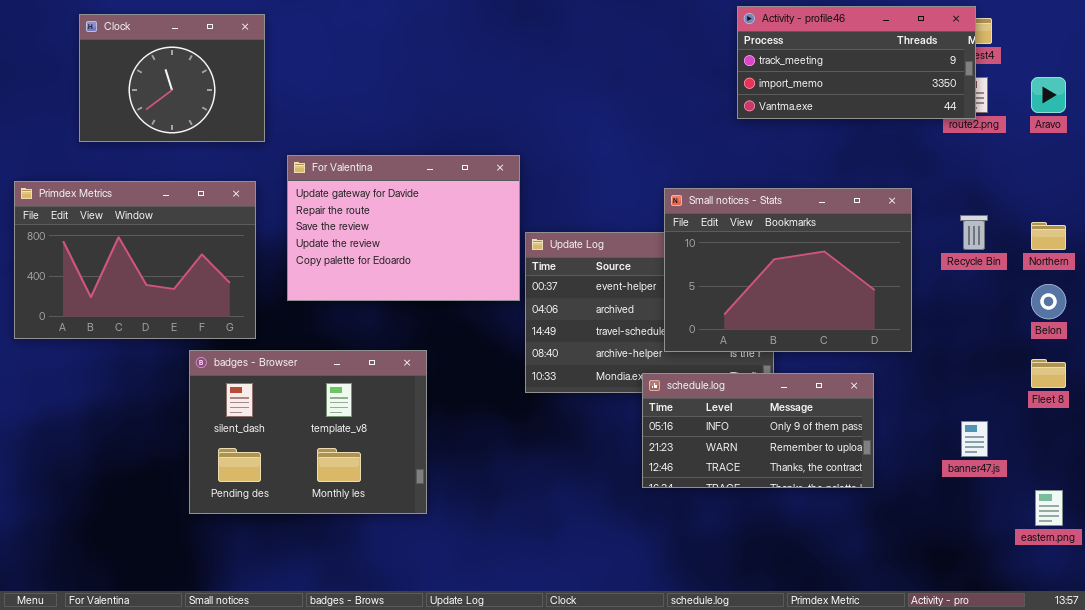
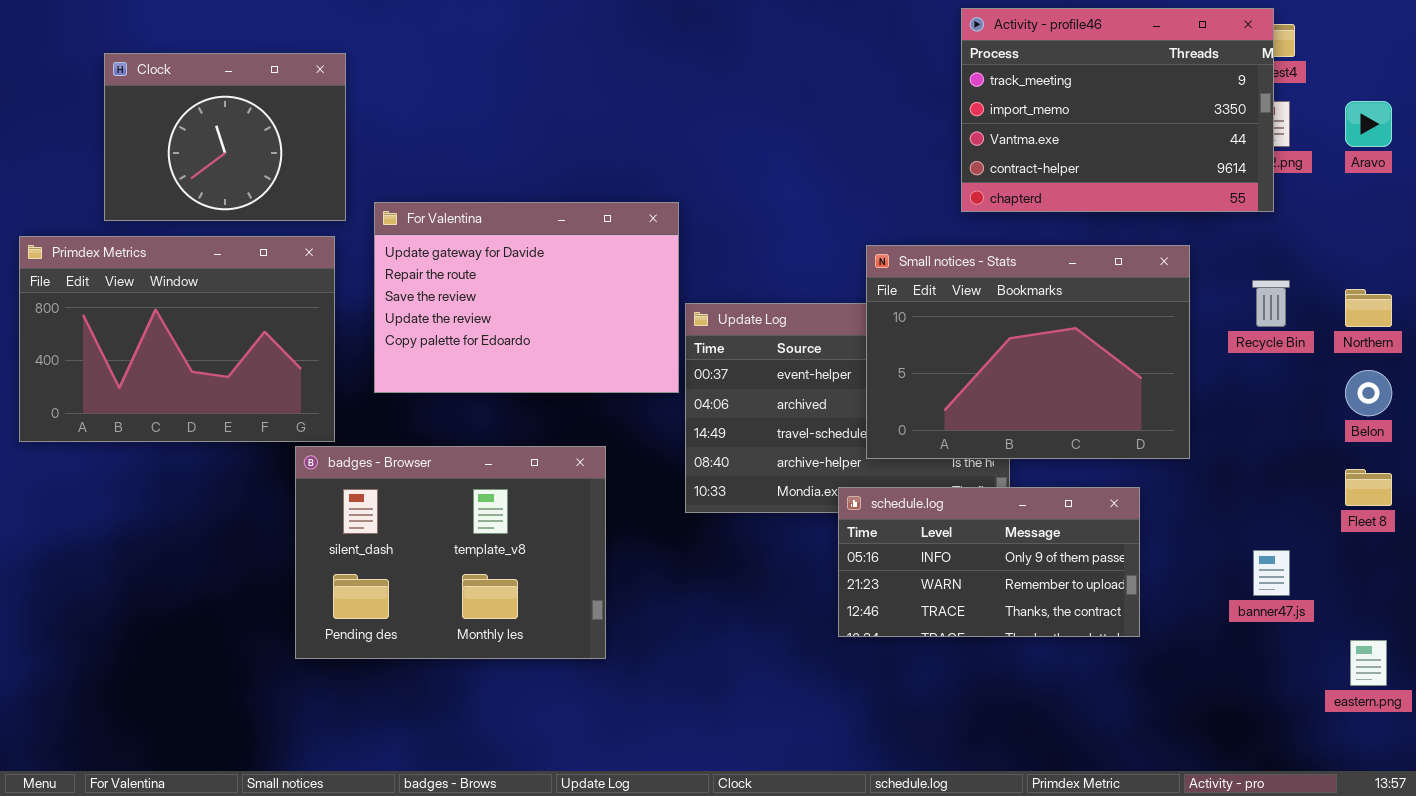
Activity - profile46: [737,6,976,119] -> [961,8,1274,212], resized
Clock: [79,14,265,142] -> [104,53,346,221], moved
badges - Browser: [189,350,427,514] -> [295,446,606,659], moved

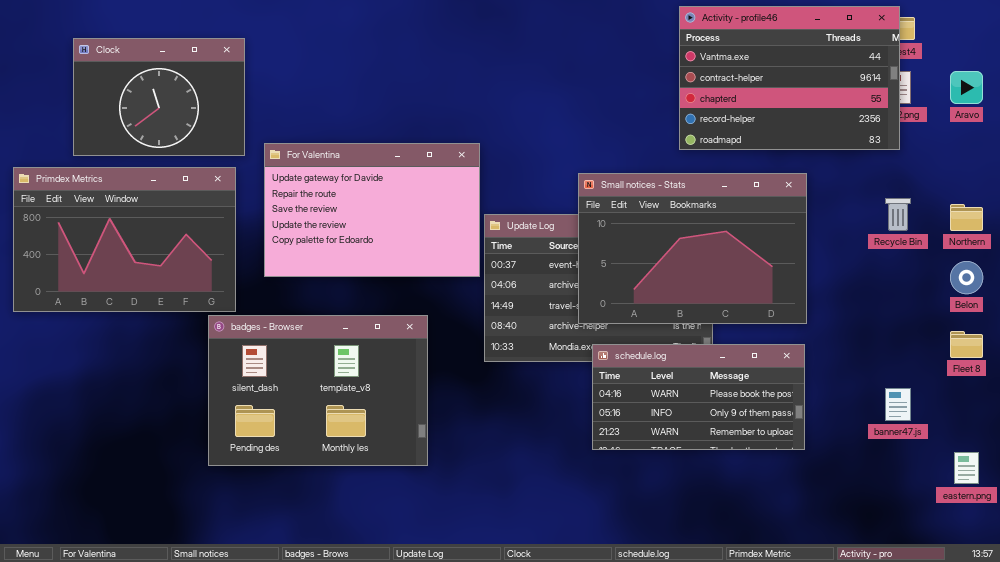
Activity - profile46: [961,8,1274,212] -> [679,6,900,150], scrolled down 2 rows
Small notices - Stats: [866,245,1190,459] -> [578,173,807,324], moved
schedule.log: [838,487,1140,637] -> [592,344,805,450], scrolled up 1 row

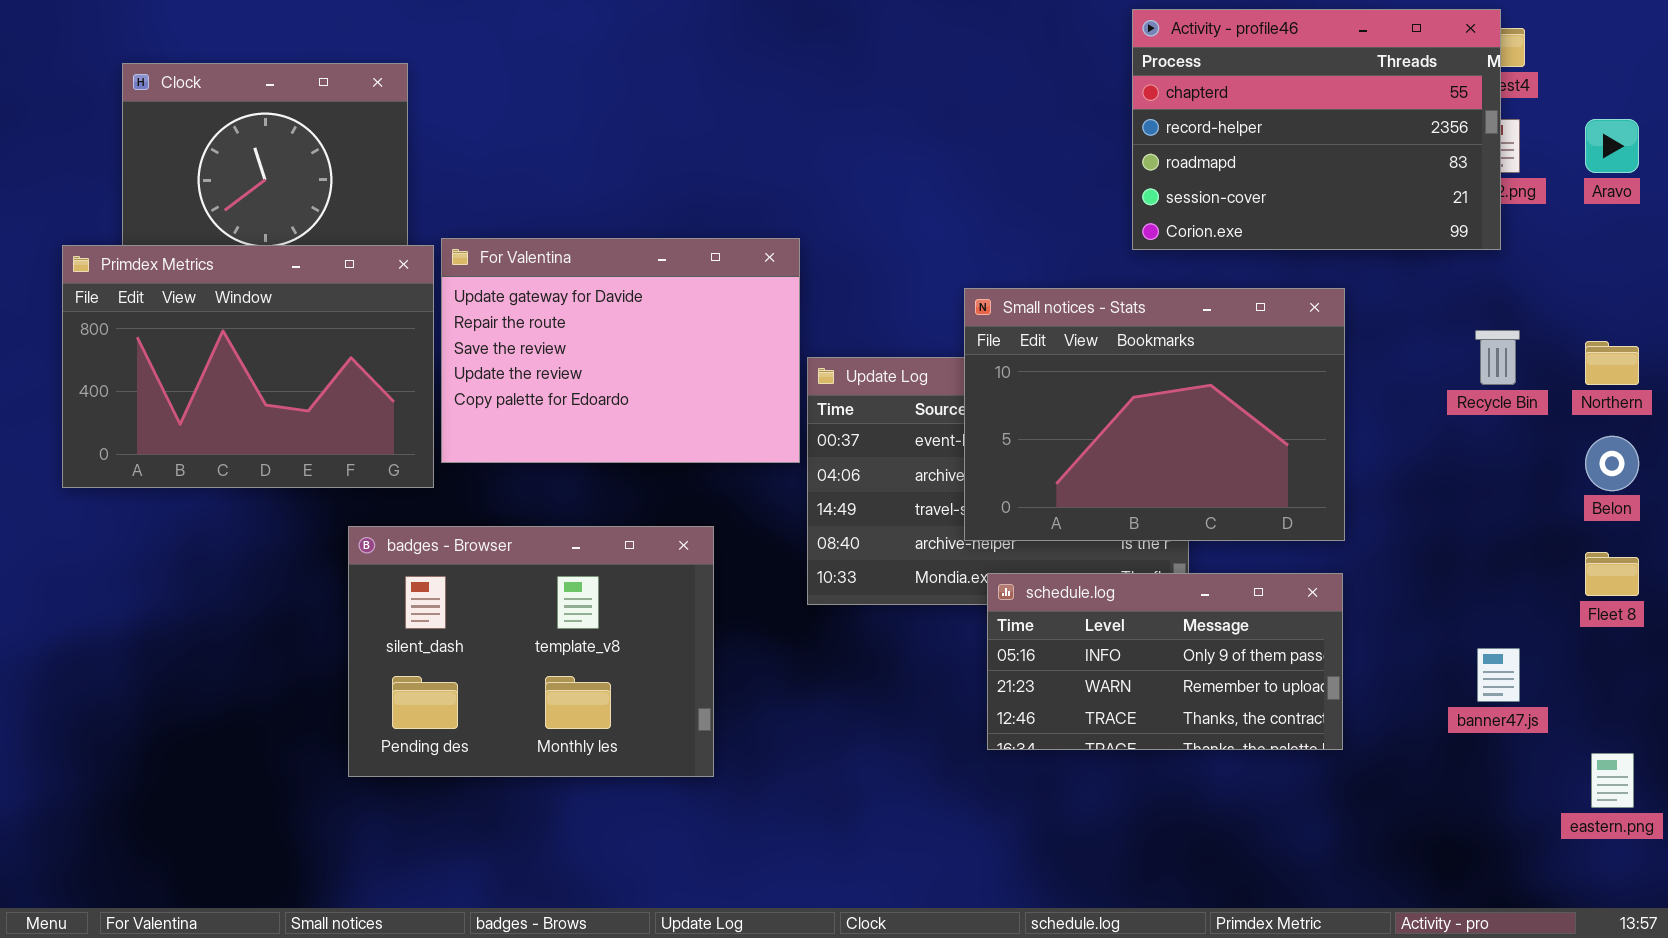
Activity - profile46: [679,6,900,150] -> [1132,9,1501,250], scrolled down 2 rows
Primdex Metrics: [13,167,236,312] -> [62,245,434,488], moved
schedule.log: [592,344,805,450] -> [987,573,1343,750], scrolled down 1 row

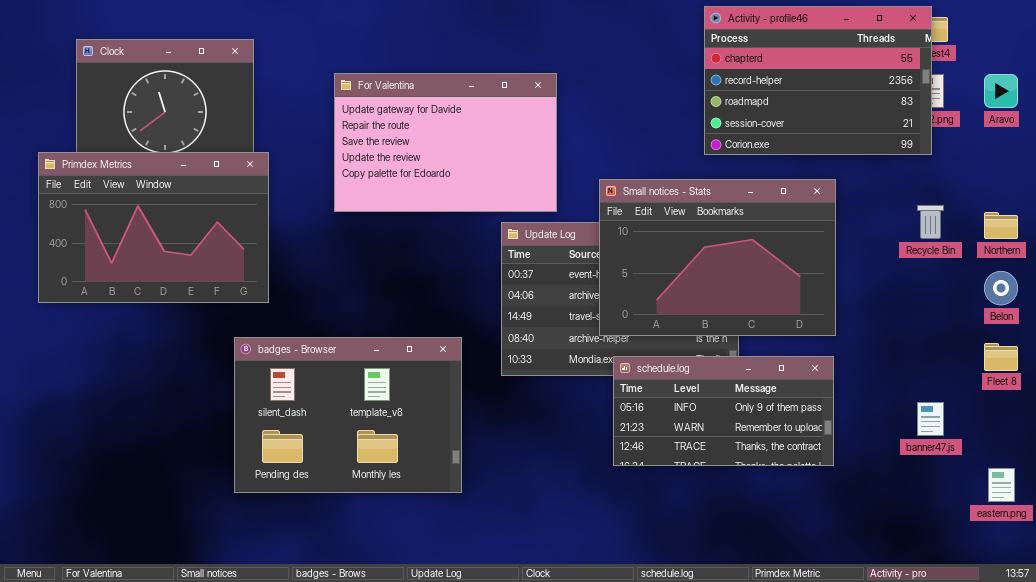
For Valentina: [441,238,800,463] -> [334,73,557,212], moved
badges - Browser: [348,526,714,777] -> [234,337,462,493], moved

